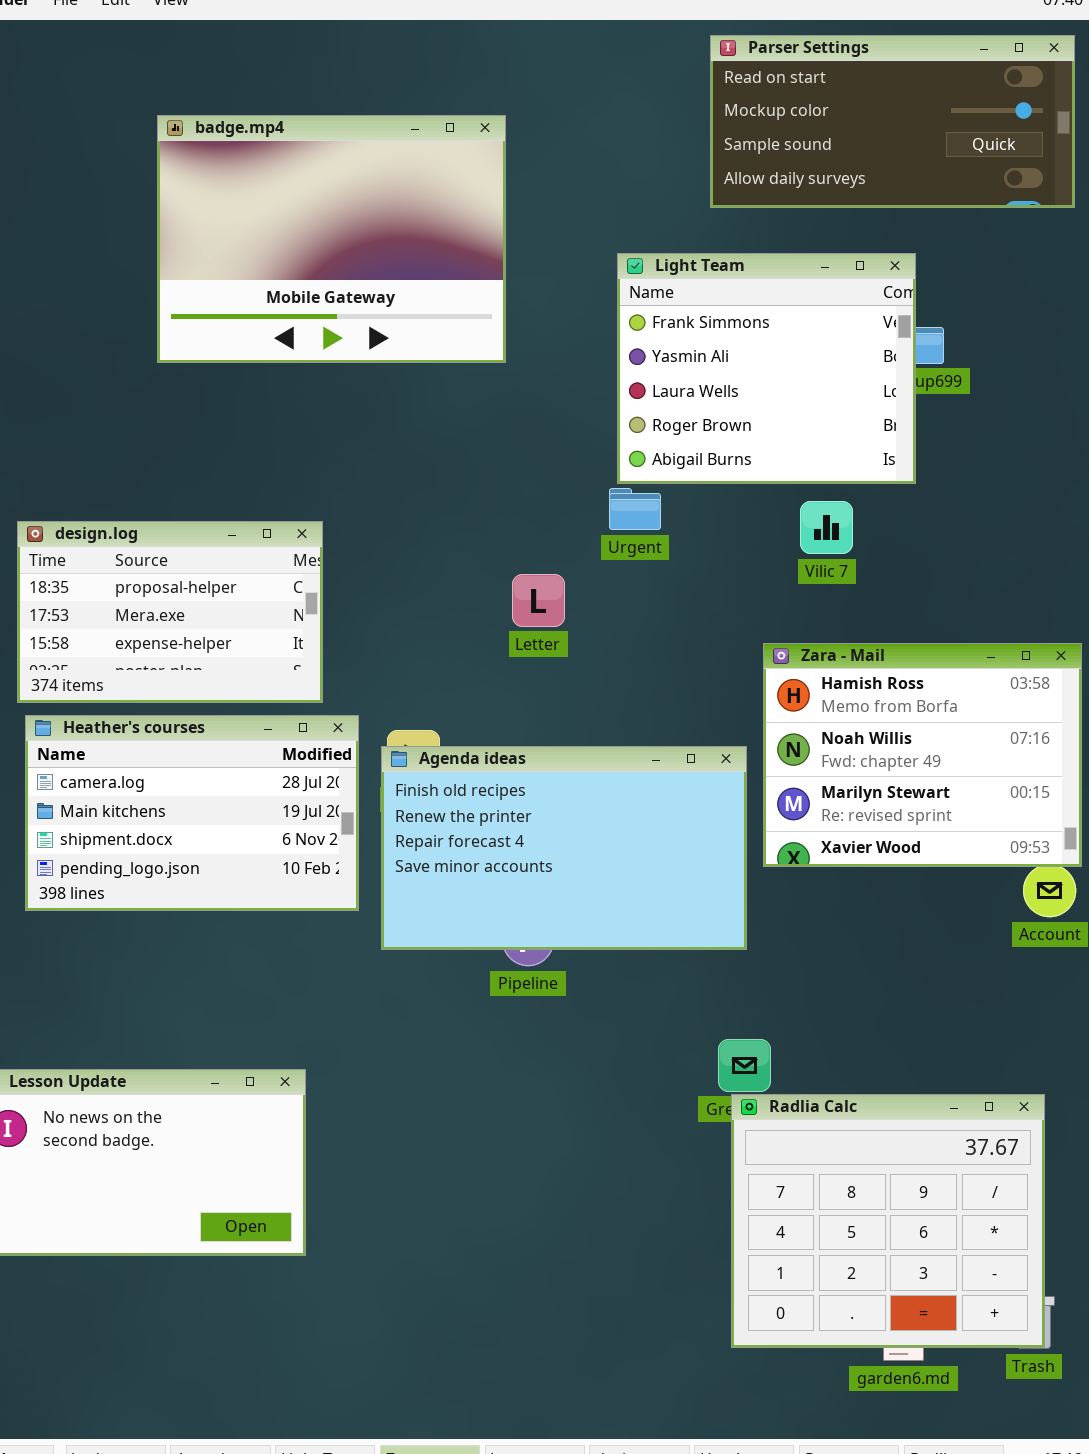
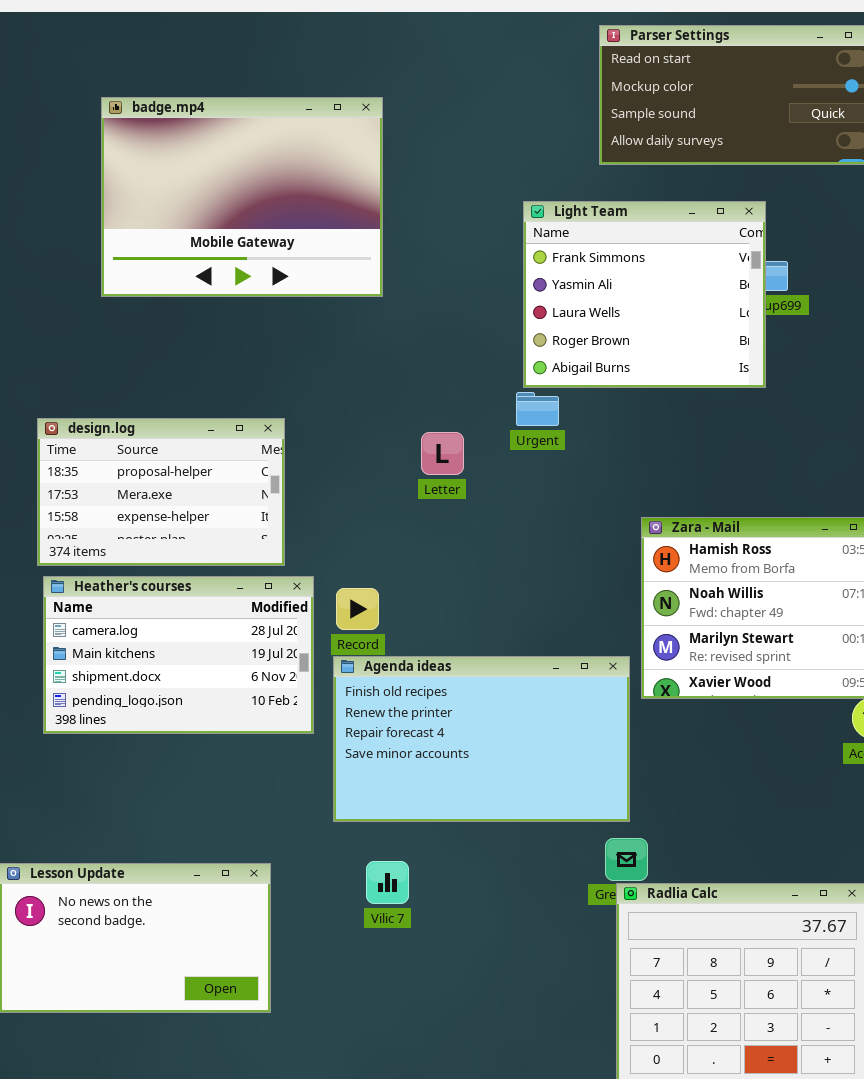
badge.mp4: [157,115,506,363] -> [101,97,383,297], moved
Vilic 7: [800,501,853,554] -> [366,861,409,904], moved
Letter: [512,574,565,627] -> [421,432,464,475], moved
Agenda ideas: [381,746,747,950] -> [333,656,630,822], moved

